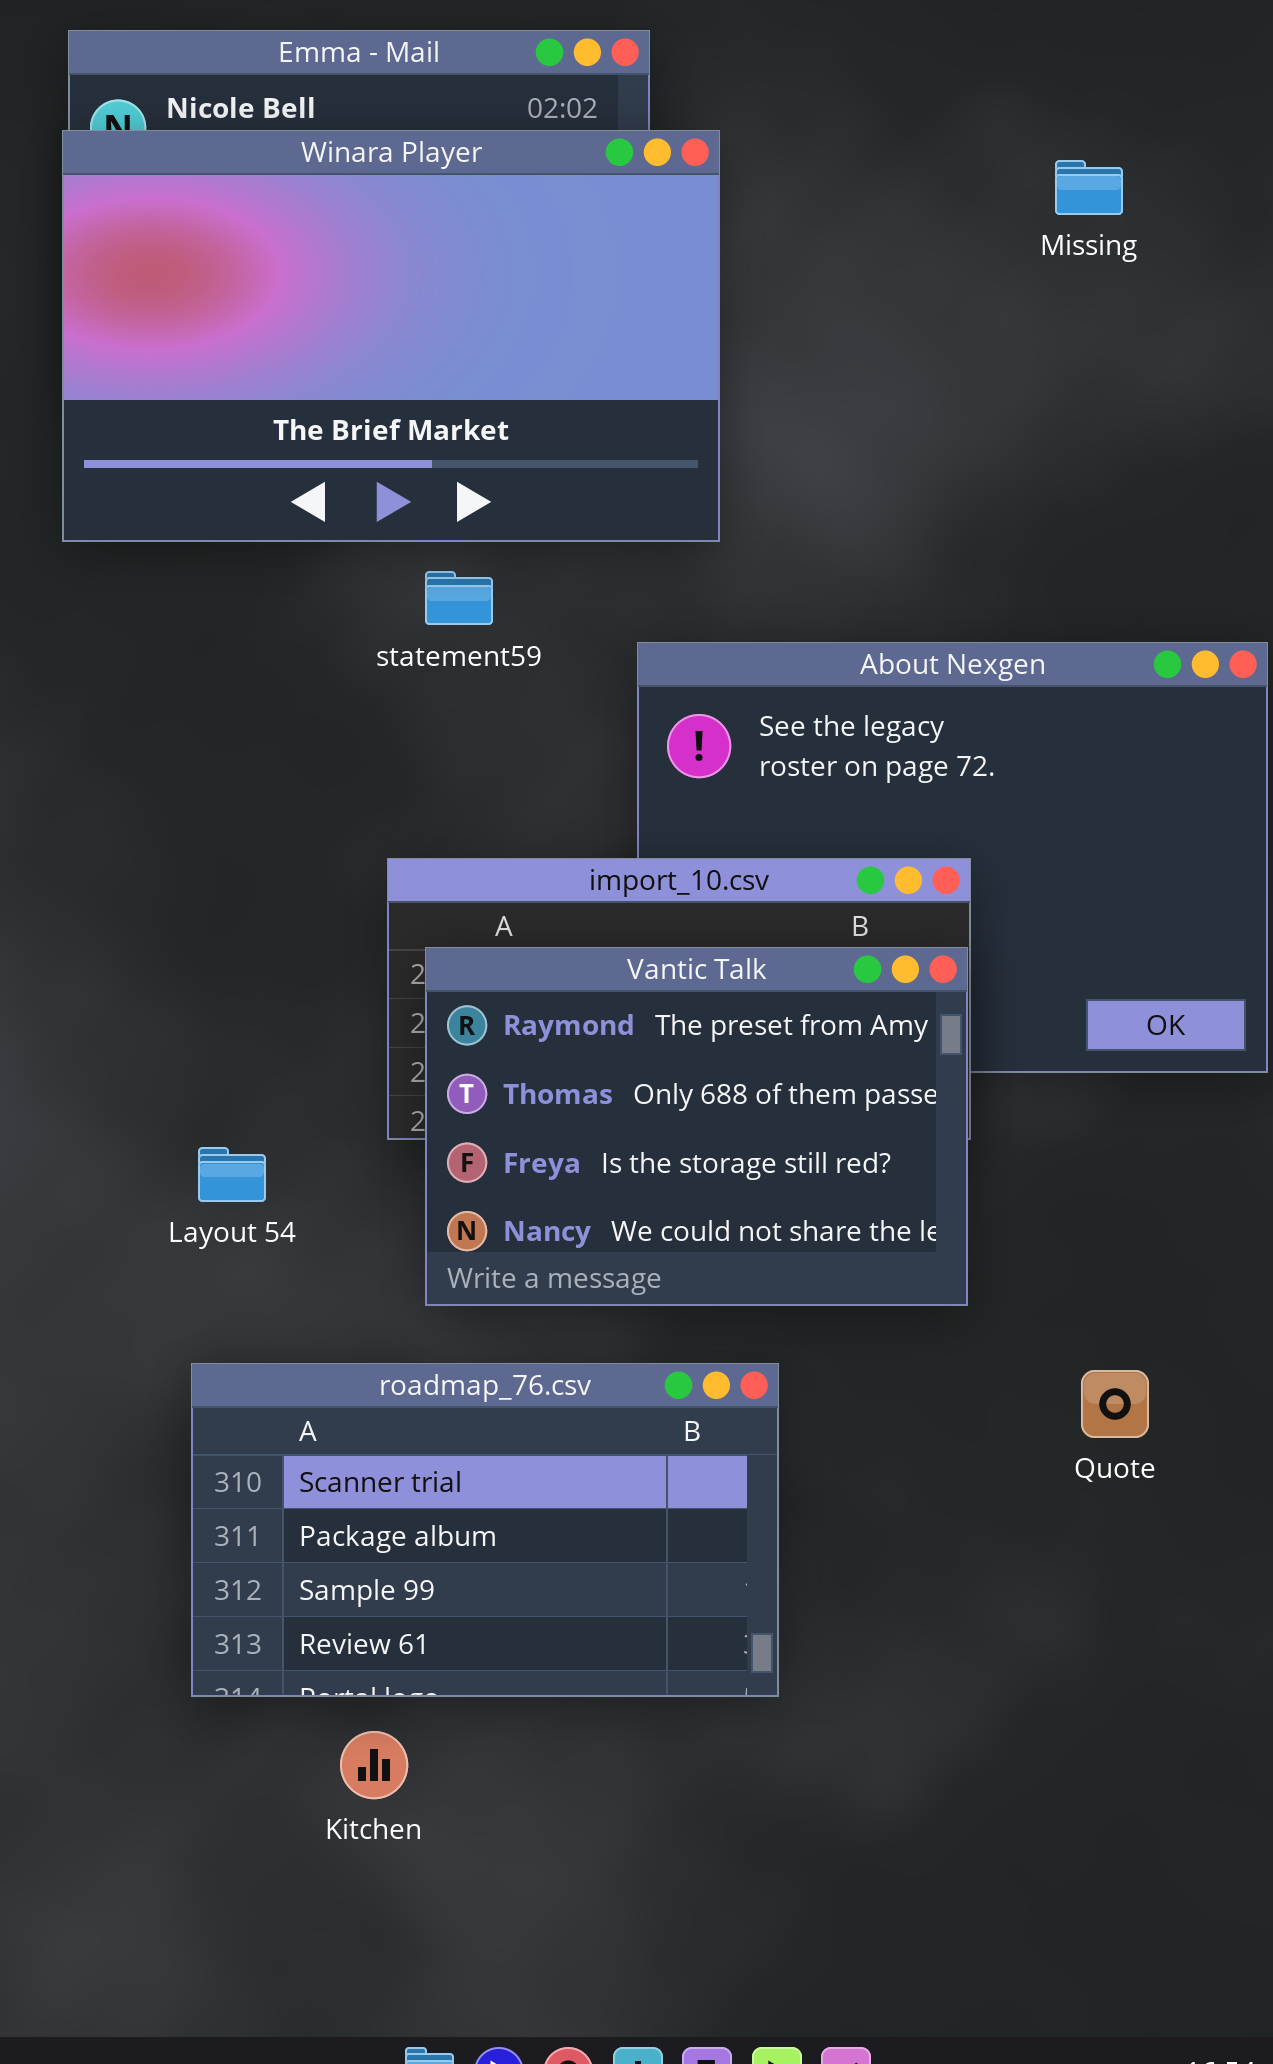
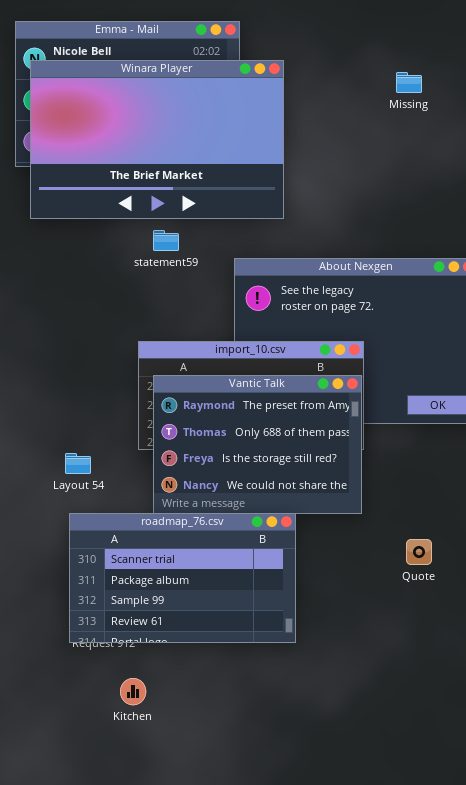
Winara Player: [62,130,720,542] -> [30,60,284,219], moved
roadmap_76.csv: [191,1363,779,1697] -> [69,513,296,643], moved

